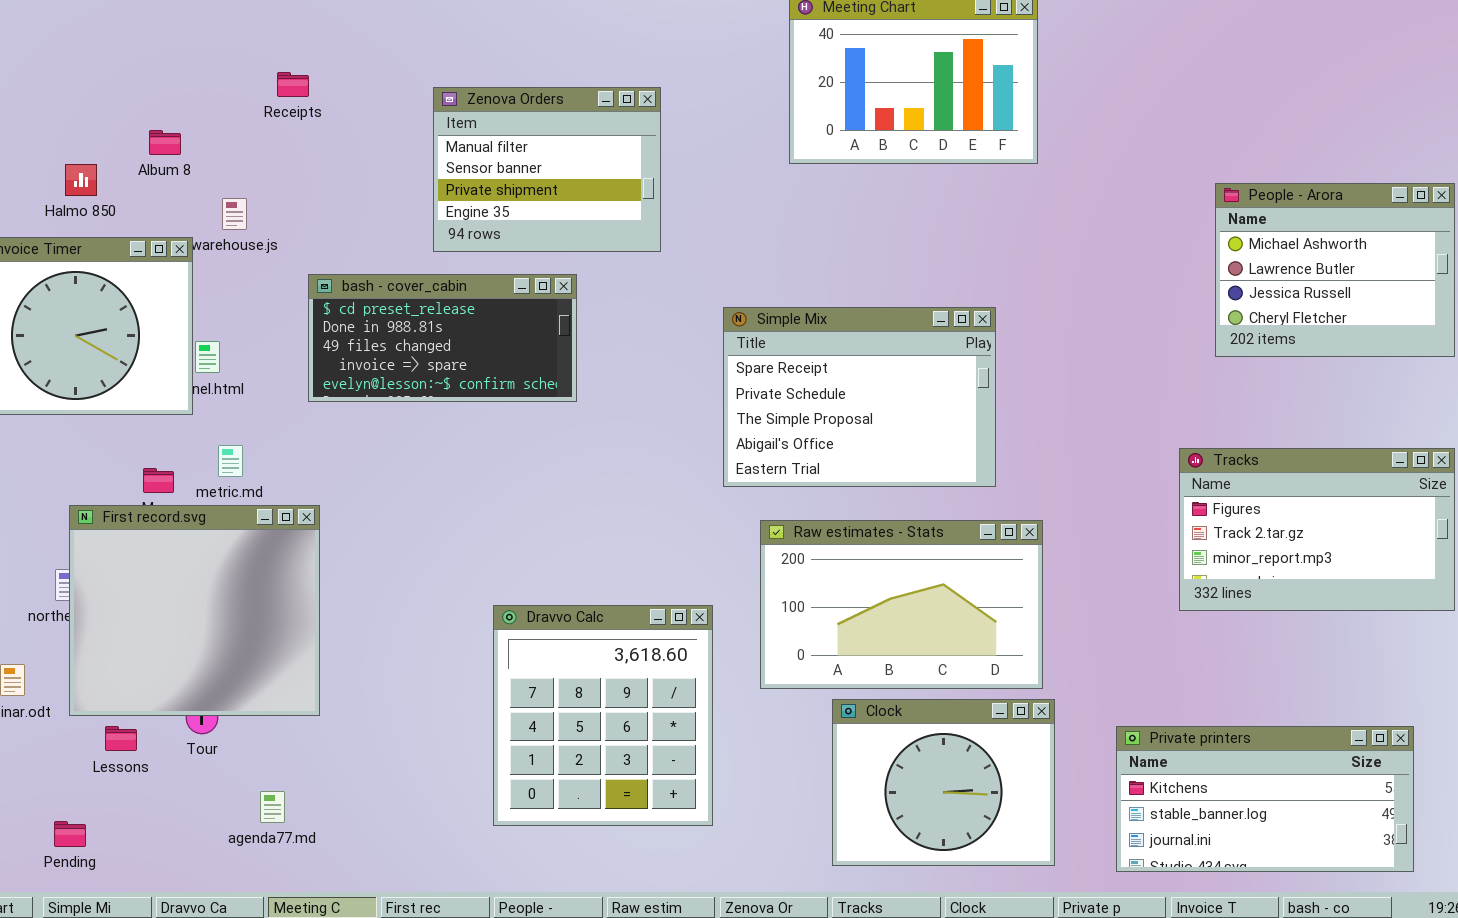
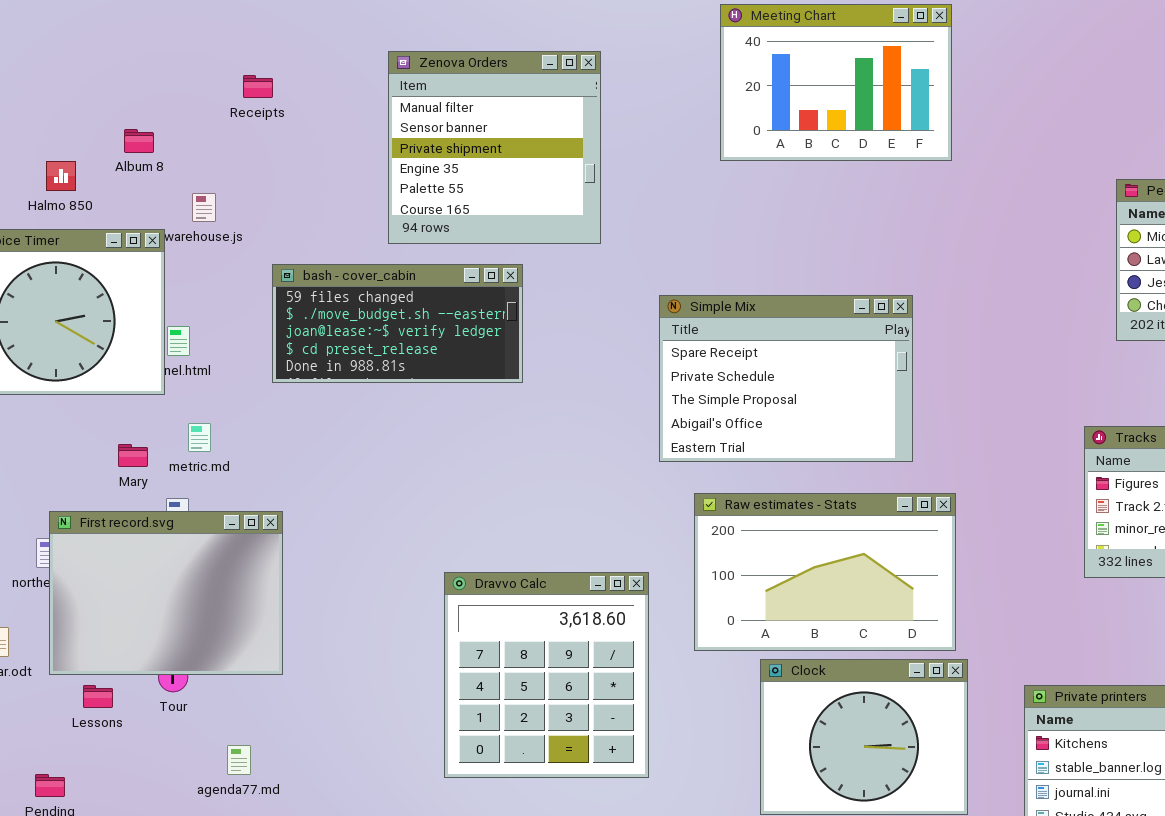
Zenova Orders: [433,87,661,252] -> [388,51,601,244], resized
bash - cover_cabin: [308,274,577,402] -> [272,264,523,383], scrolled up 3 rows
First record.svg: [69,505,320,716] -> [49,511,283,675], resized

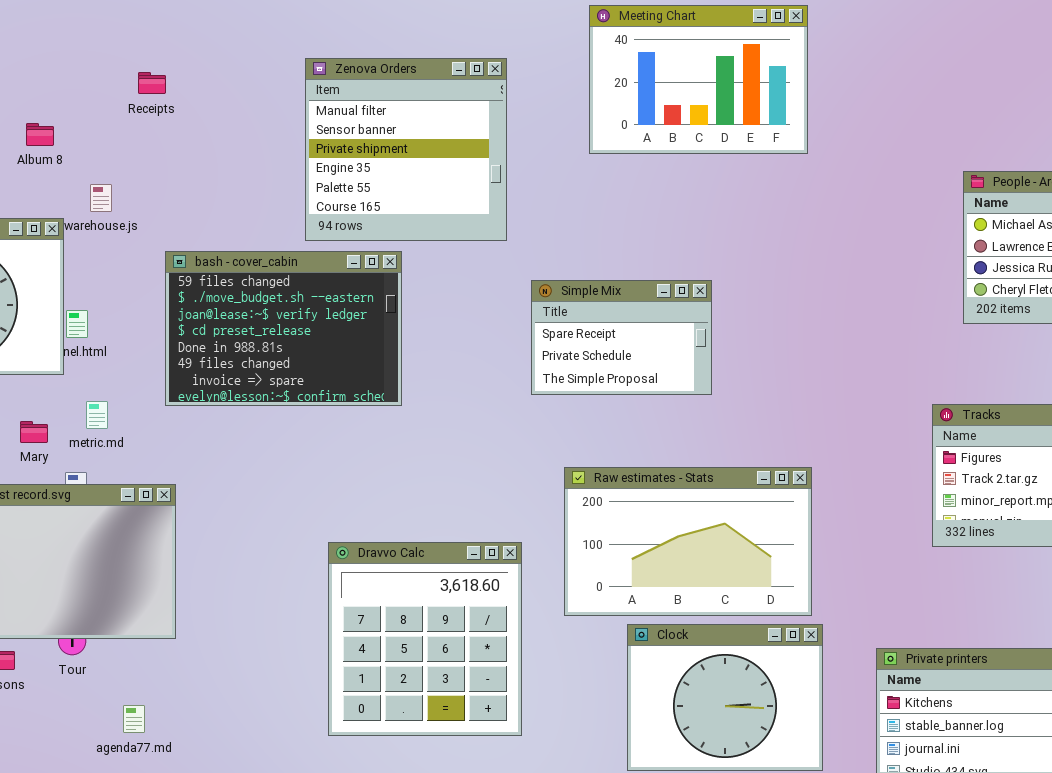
Zenova Orders: [388,51,601,244] -> [305,58,507,241], moved
bash - cover_cabin: [272,264,523,383] -> [165,251,402,406], resized
Simple Mix: [659,295,913,462] -> [531,280,712,395], resized

